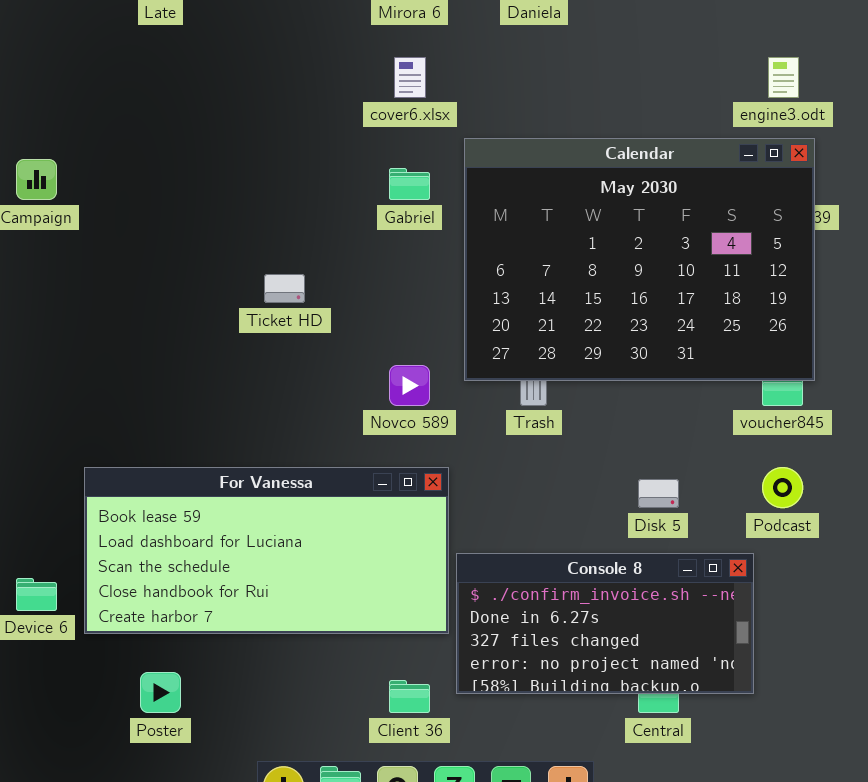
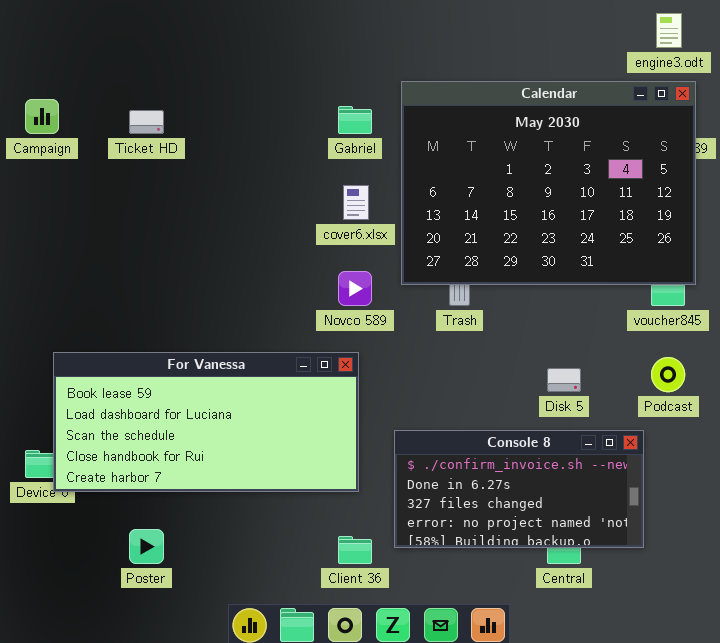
cover6.xlsx: [394,57,426,98] -> [343,185,369,220], moved
Ticket HD: [264,274,305,303] -> [129,110,164,134], moved
For Vanessa: [84,467,449,634] -> [53,352,359,492], moved

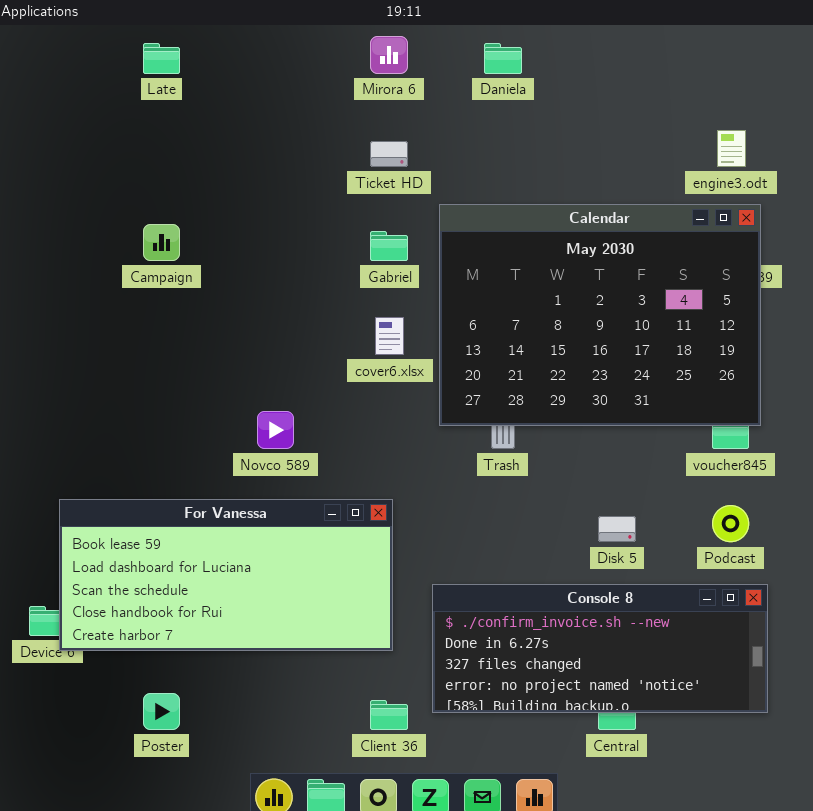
Campaign: [25,99,59,134] -> [143,224,180,261], moved
Ticket HD: [129,110,164,134] -> [370,141,408,167], moved
Novco 589: [338,271,372,306] -> [257,411,294,449], moved
Console 8: [394,430,644,548] -> [432,584,768,713], resized

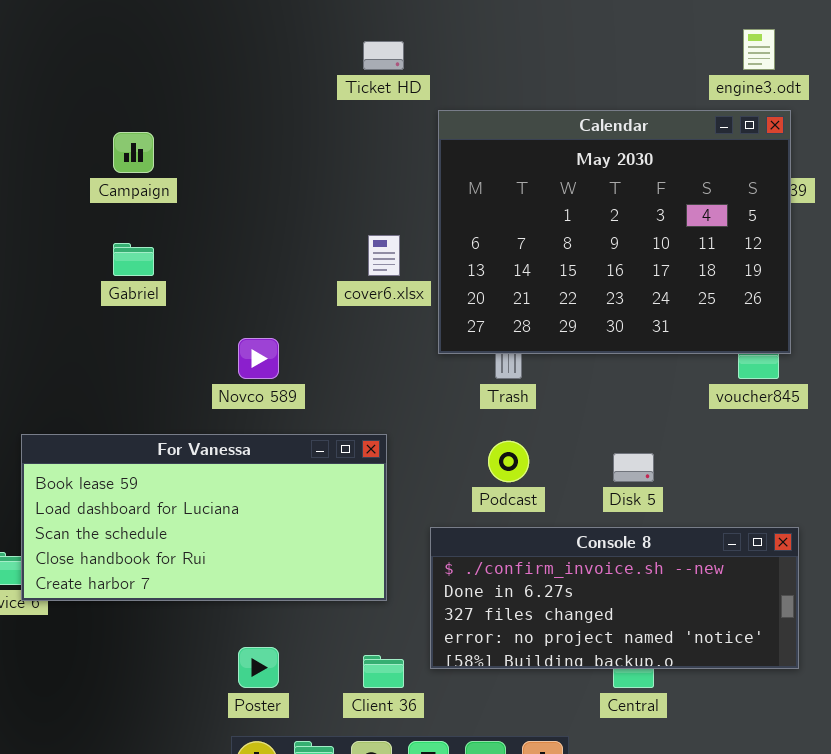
Gabriel: [370,231,408,261] -> [113,243,154,276], moved
Podcast: [712,505,749,542] -> [488,441,529,482], moved
Poster: [143,693,180,730] -> [238,647,279,688], moved

